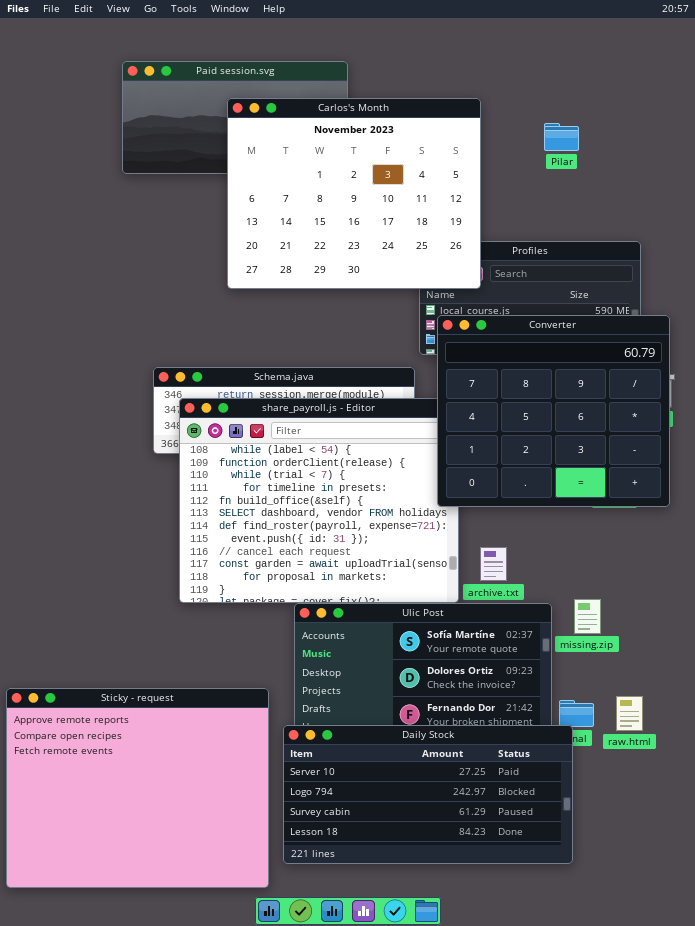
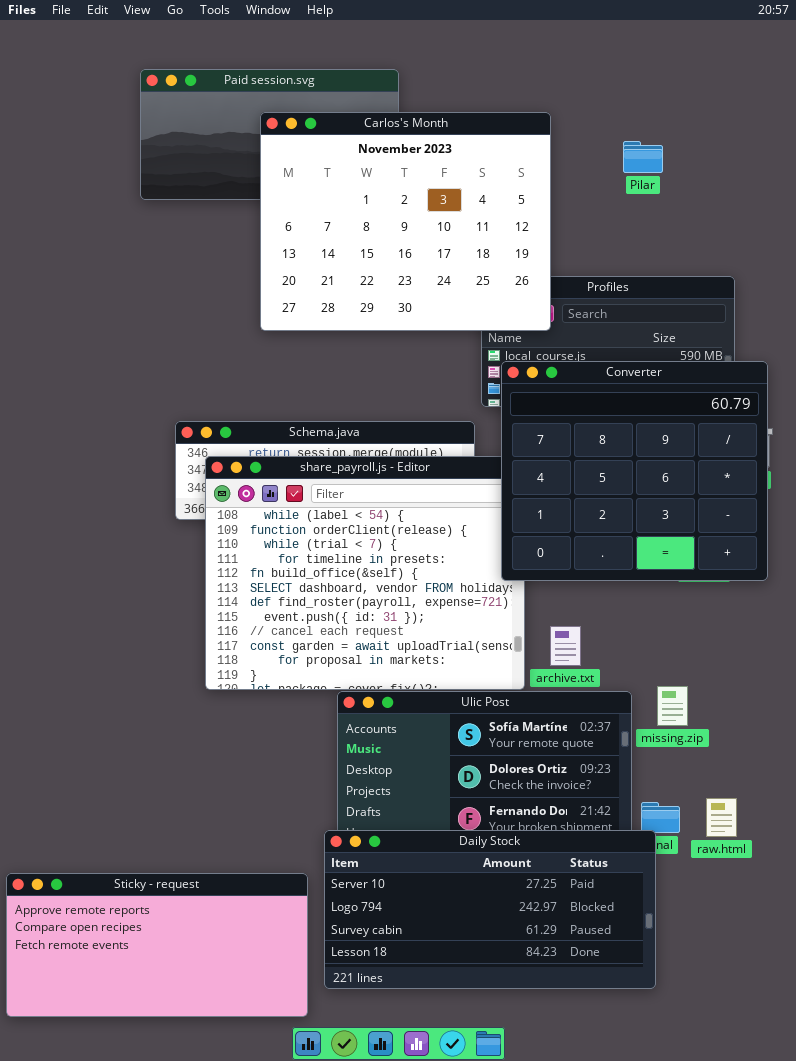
Sticky - request: [6,688,269,888] -> [6,873,308,1017], resized

